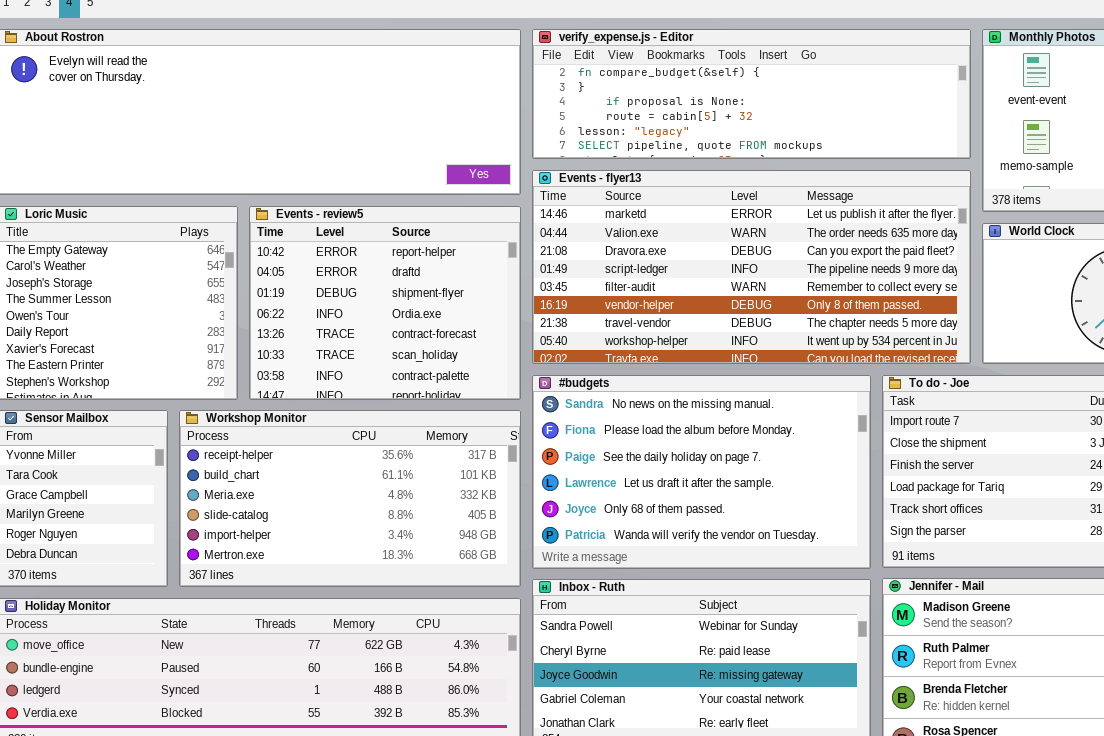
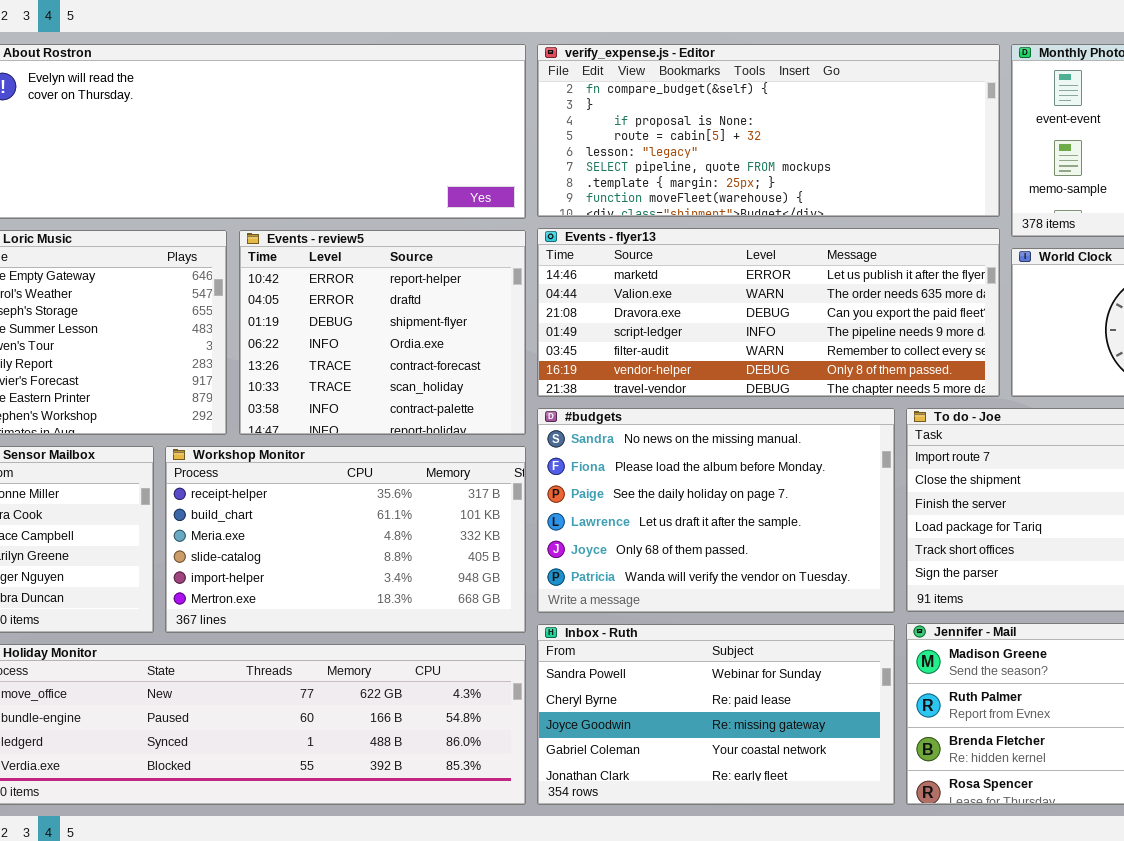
verify_expense.js - Editor: [532,29,971,159] -> [537,44,1000,217], resized
Events - flyer13: [532,170,971,364] -> [537,228,1000,397], resized

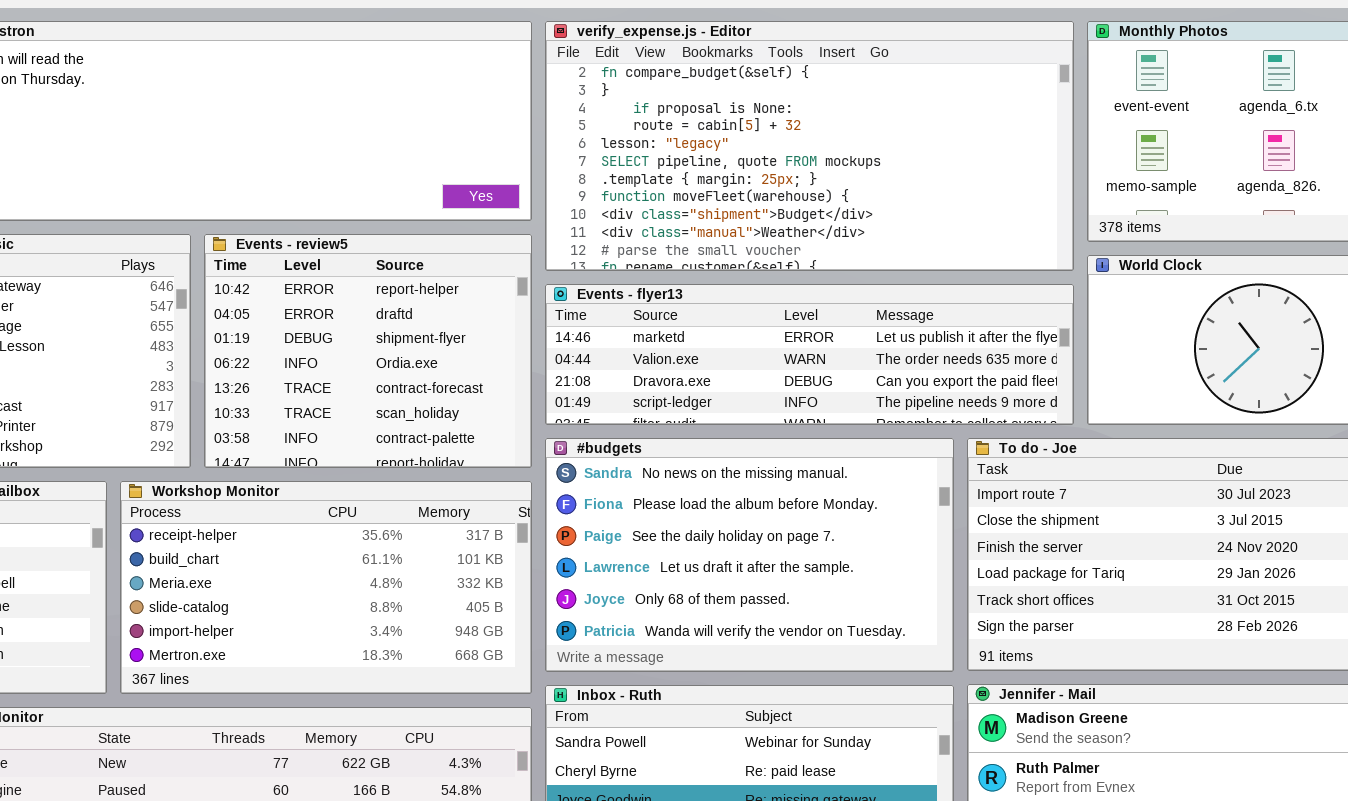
verify_expense.js - Editor: [537,44,1000,217] -> [545,21,1074,271], resized
Events - flyer13: [537,228,1000,397] -> [545,284,1074,425], resized

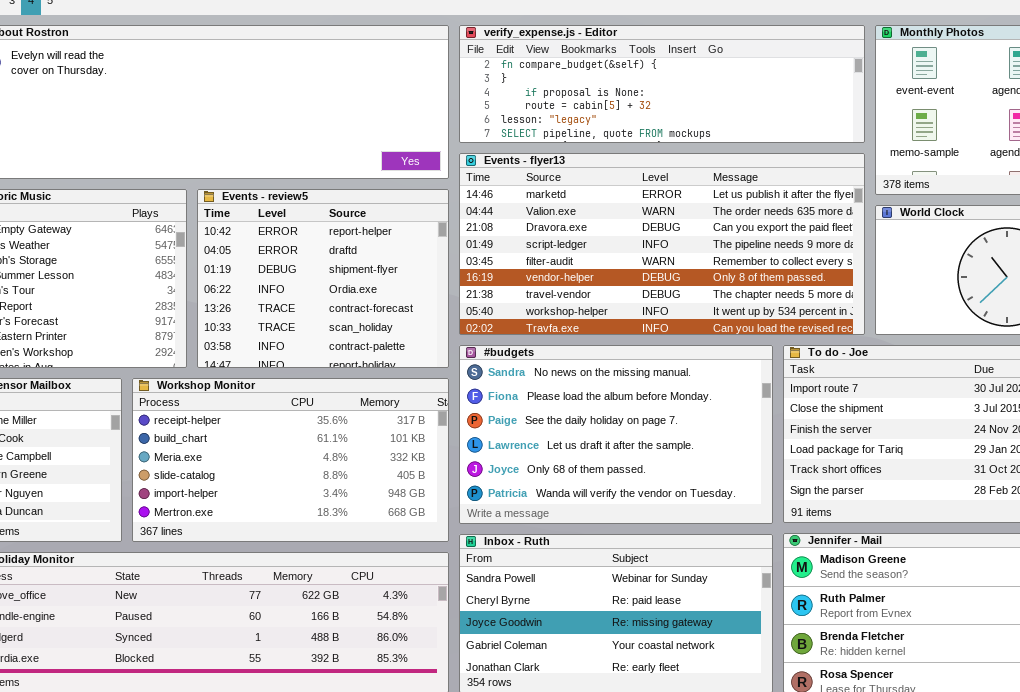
verify_expense.js - Editor: [545,21,1074,271] -> [459,25,865,143], resized
Events - flyer13: [545,284,1074,425] -> [459,153,865,335], resized

